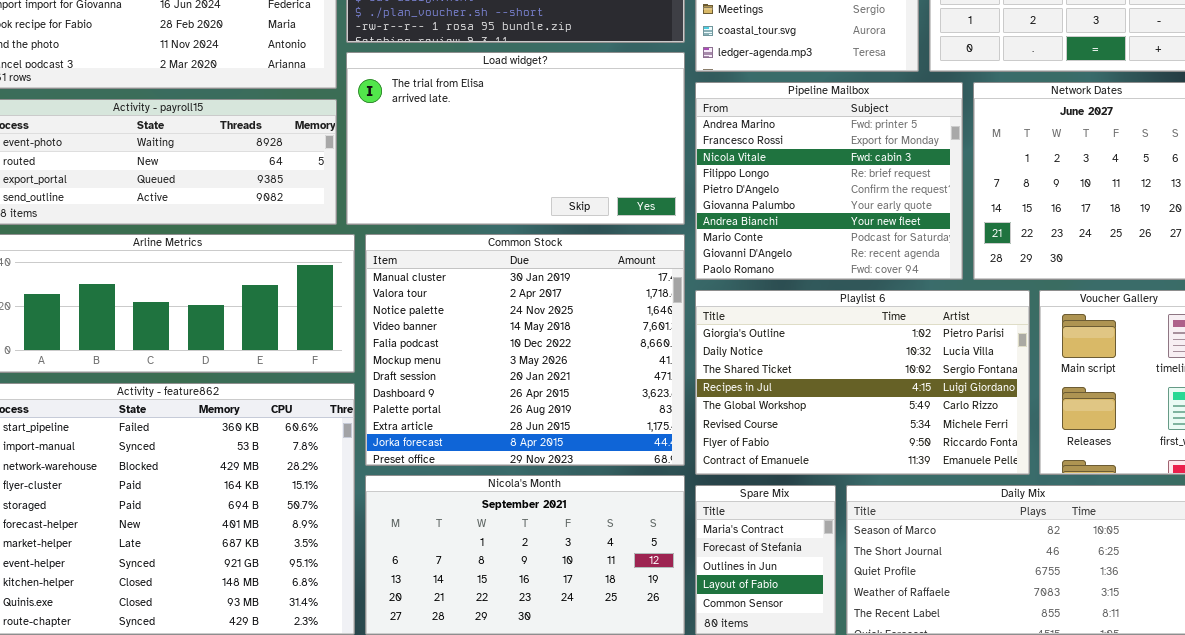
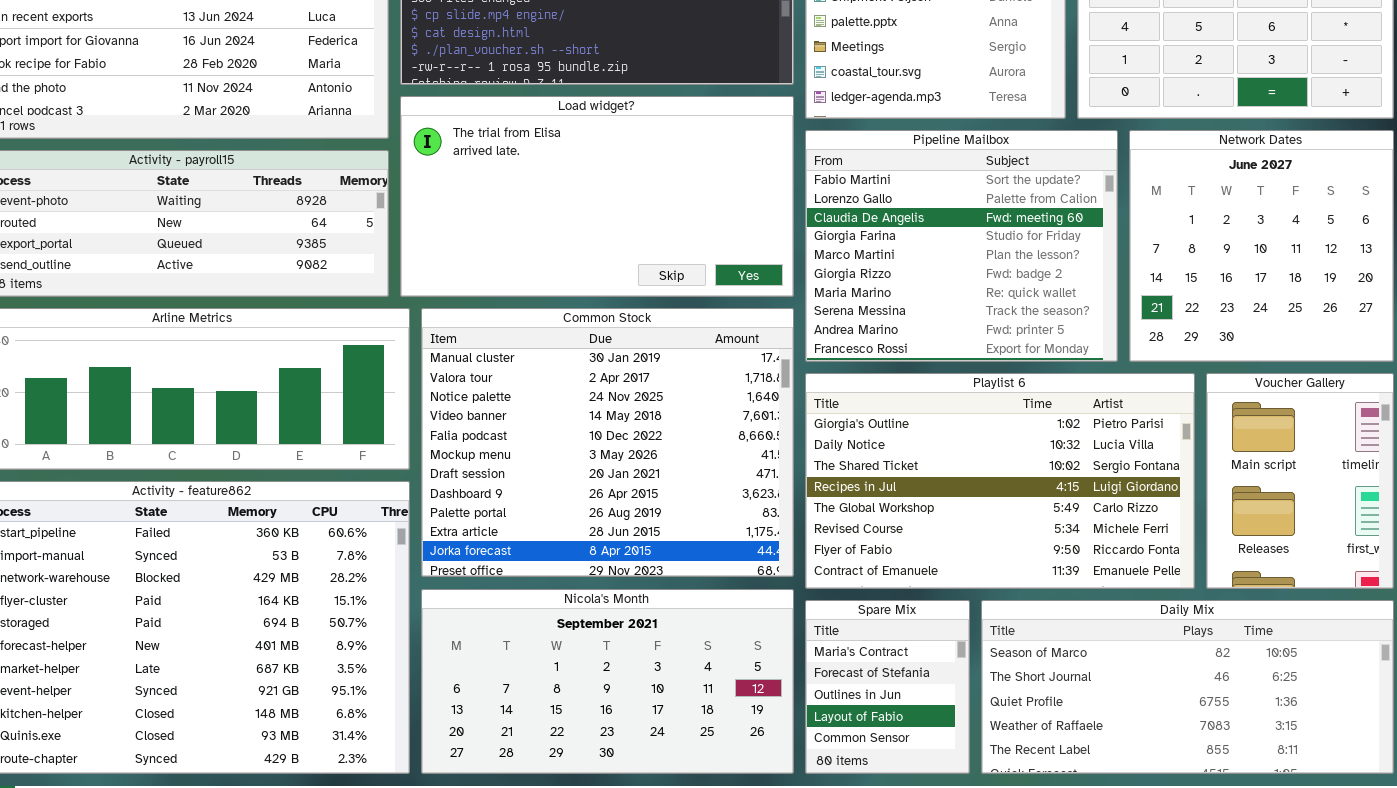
Pipeline Mailbox: [695,82,963,280] -> [805,130,1118,362], scrolled up 8 rows

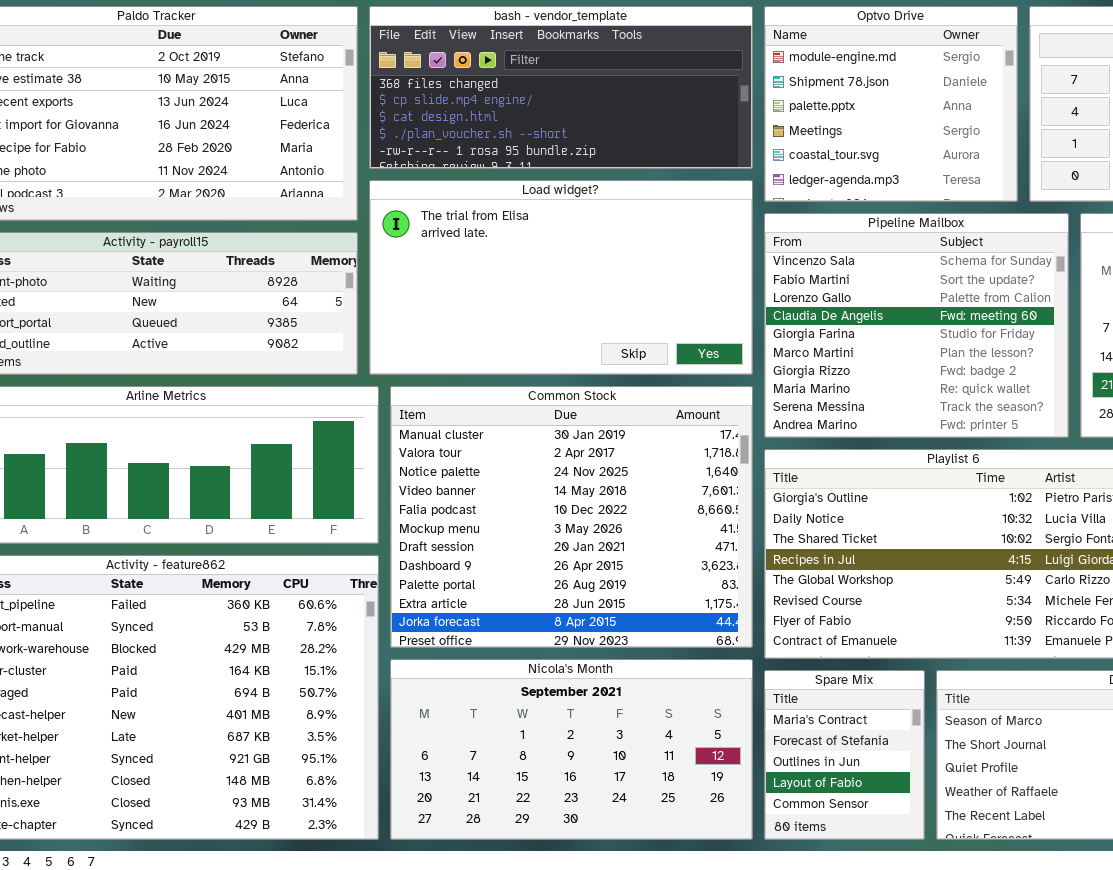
Pipeline Mailbox: [805,130,1118,362] -> [764,213,1069,438], scrolled up 1 row

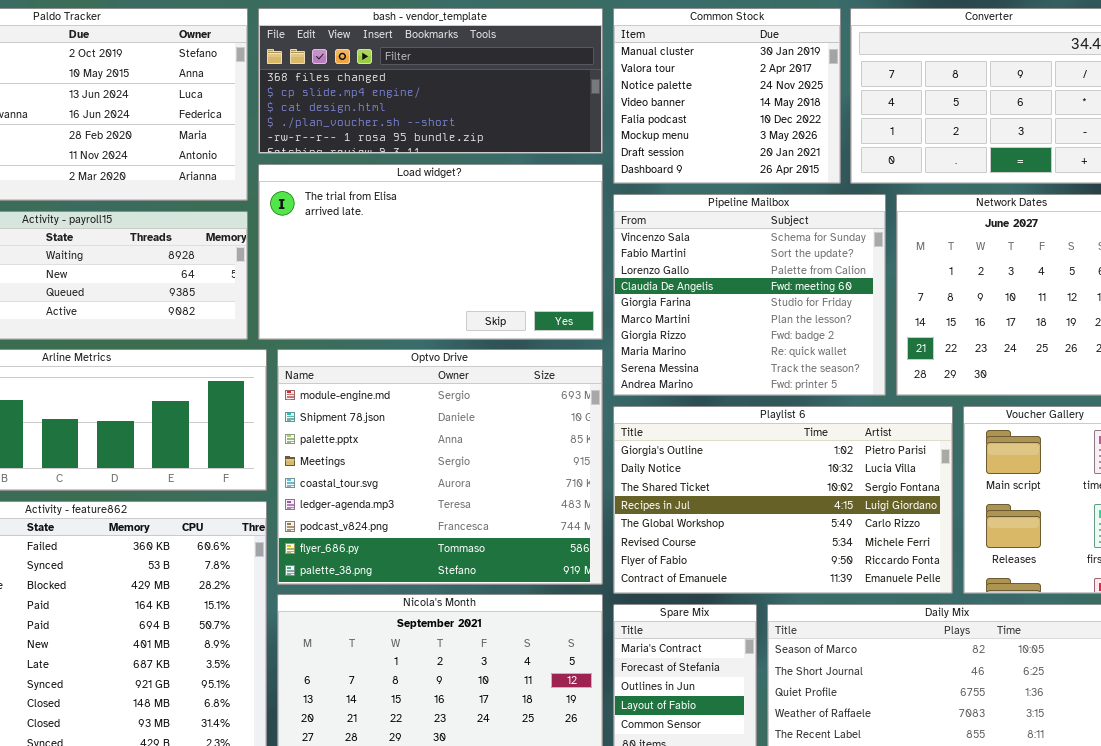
Optvo Drive: [764,6,1018,202] -> [277,349,603,585], moved, resized
Common Stock: [390,386,753,648] -> [613,8,841,184], moved, resized

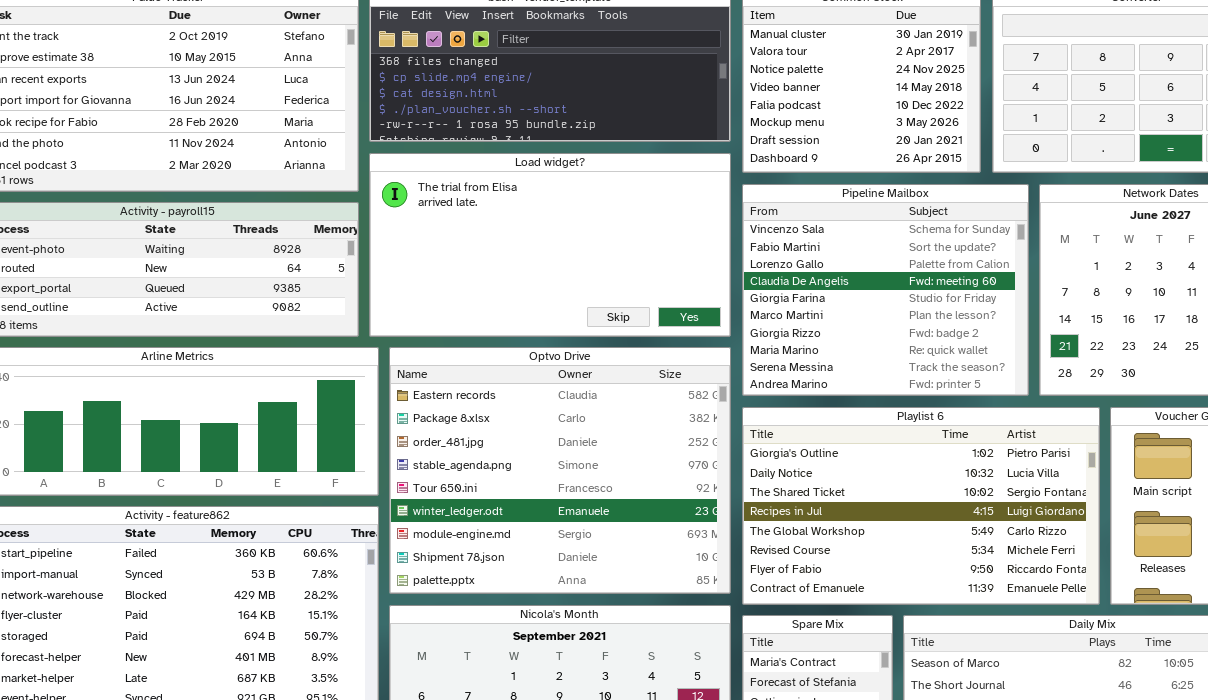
Optvo Drive: [277,349,603,585] -> [389,347,731,594], scrolled up 6 rows

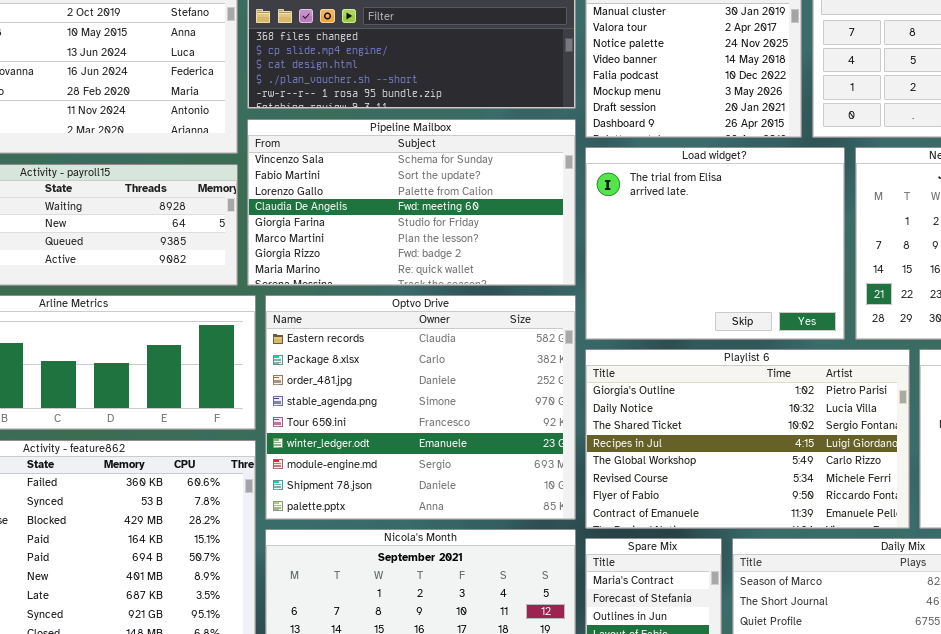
Load widget?: [369,153,731,337] -> [585,147,845,340], moved, resized
Pipeline Mailbox: [742,184,1029,396] -> [247,119,576,286], moved, resized

